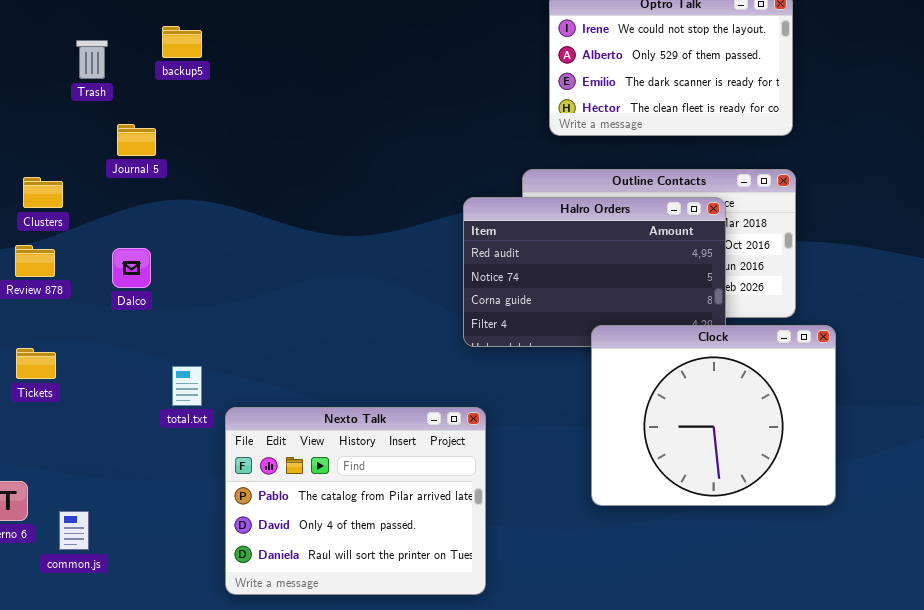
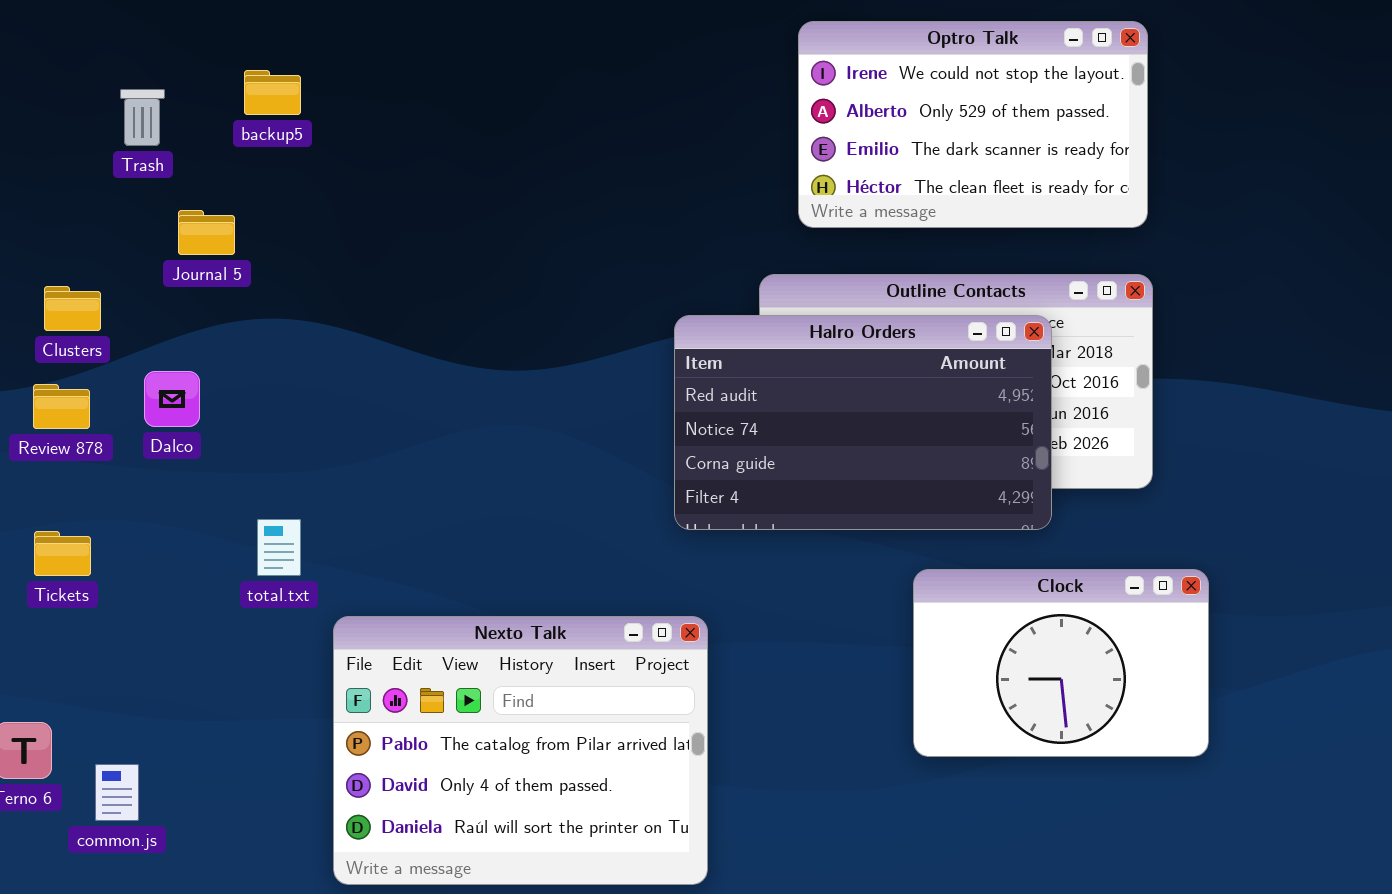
Dalco: [112,248,151,288] -> [144,371,200,427], moved
Clock: [591,325,836,506] -> [913,569,1209,757], resized
total.txt: [172,366,202,406] -> [257,519,301,576], moved

